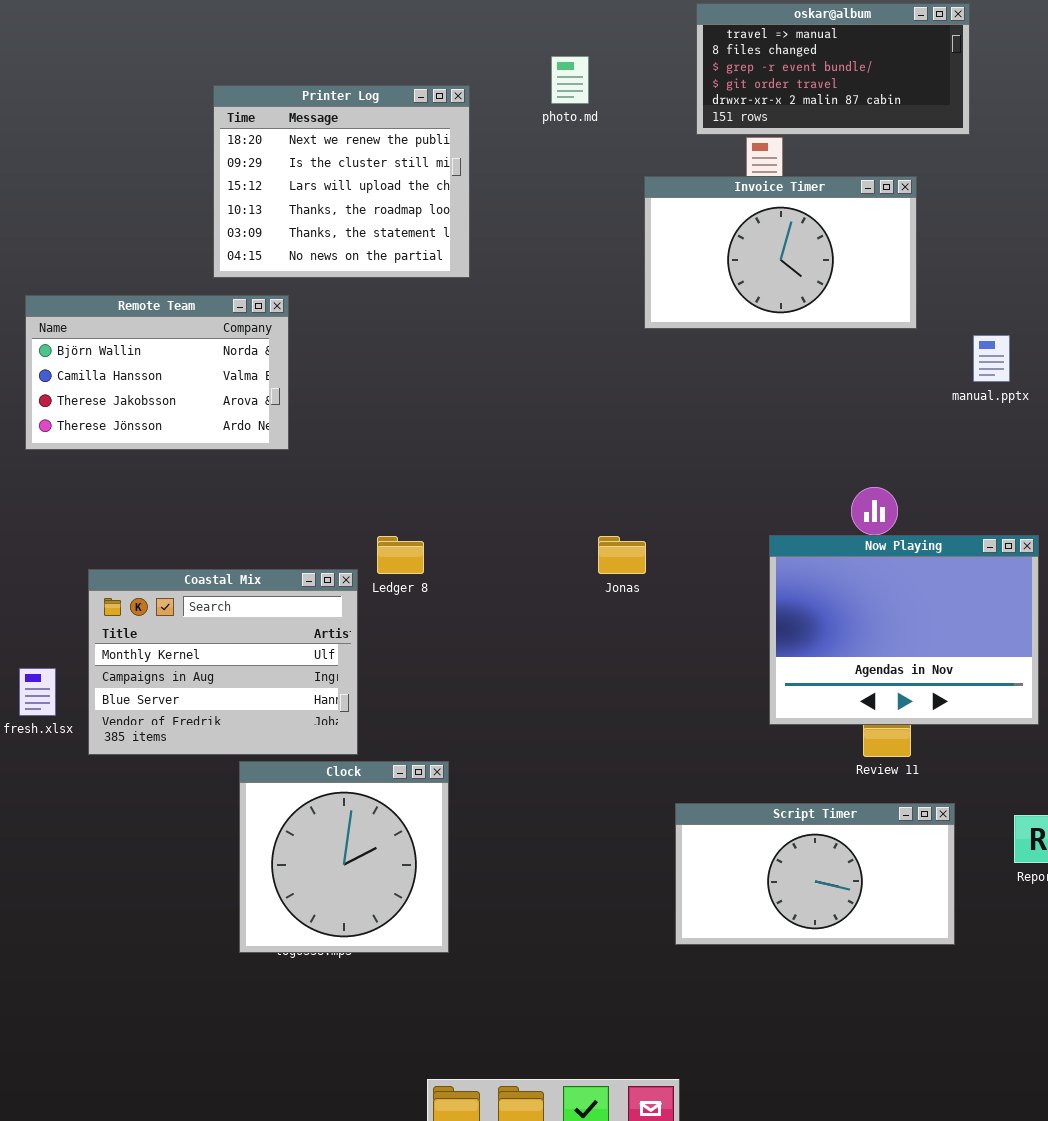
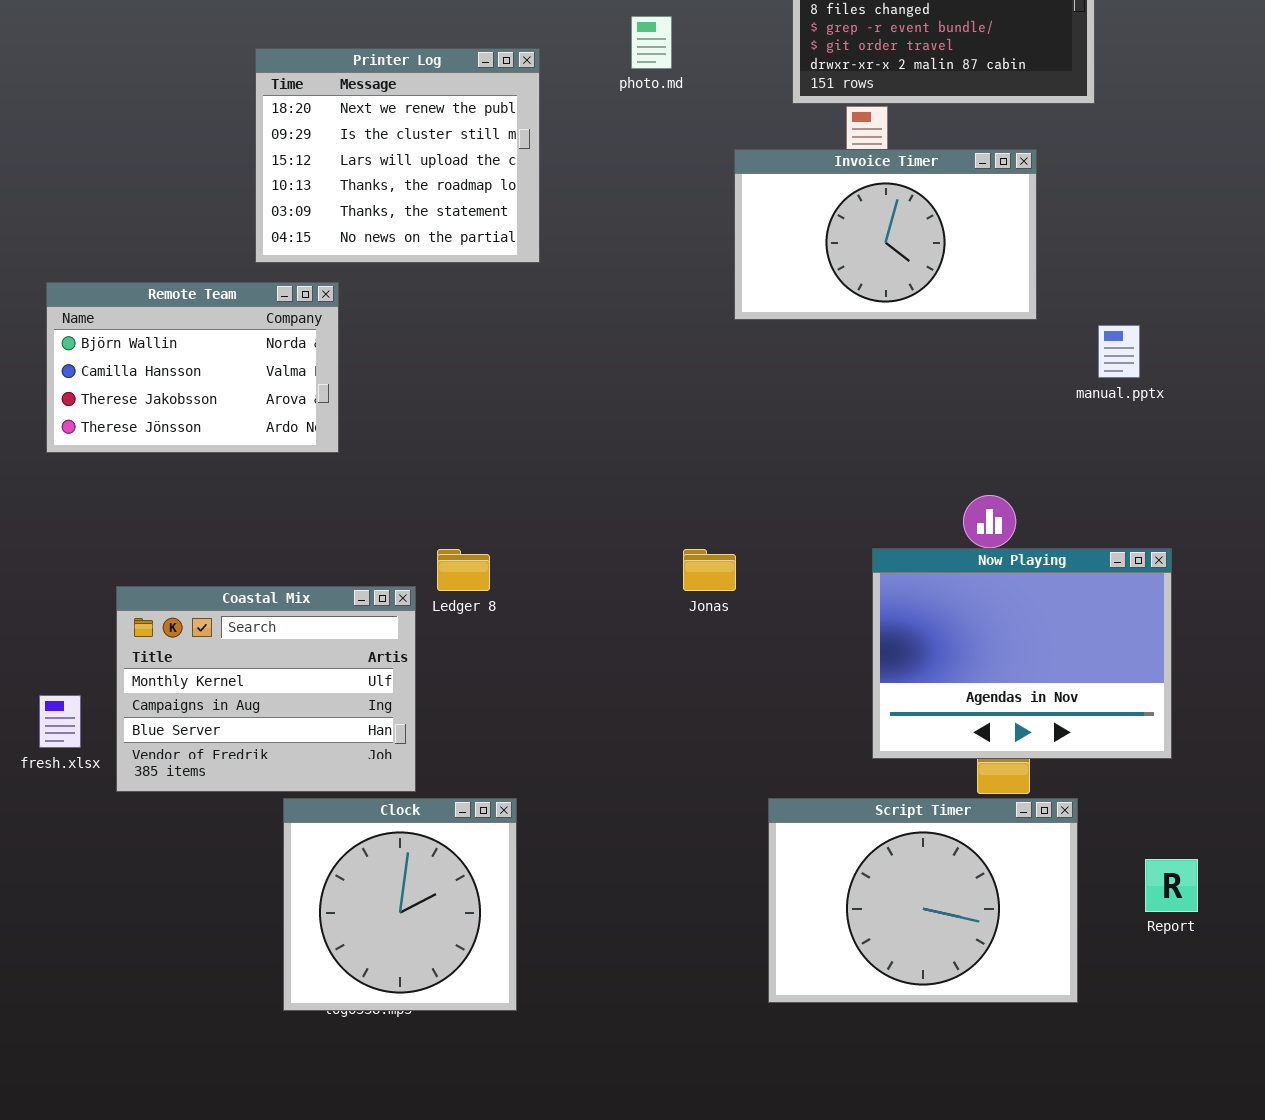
Script Timer: [675,803,955,945] -> [768,798,1078,1003], resized

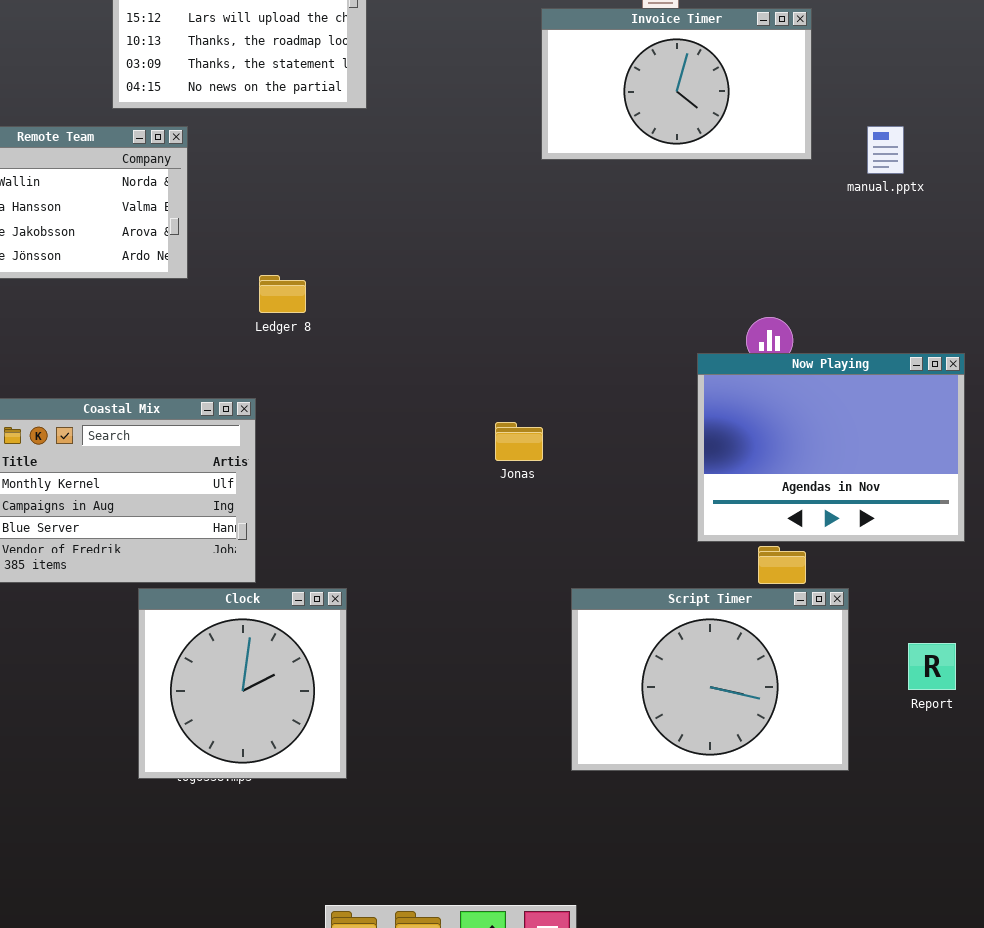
manual.pptx: [1098,325,1140,378] -> [867,126,904,174], moved
Now Playing: [872,548,1172,759] -> [697,353,965,542], moved
Ledger 8: [437,549,490,591] -> [259,275,306,313], moved
Jonas: [683,549,736,591] -> [495,422,543,461], moved

